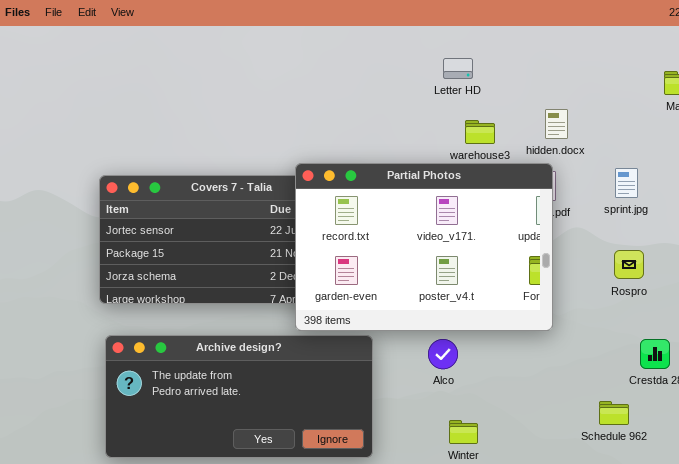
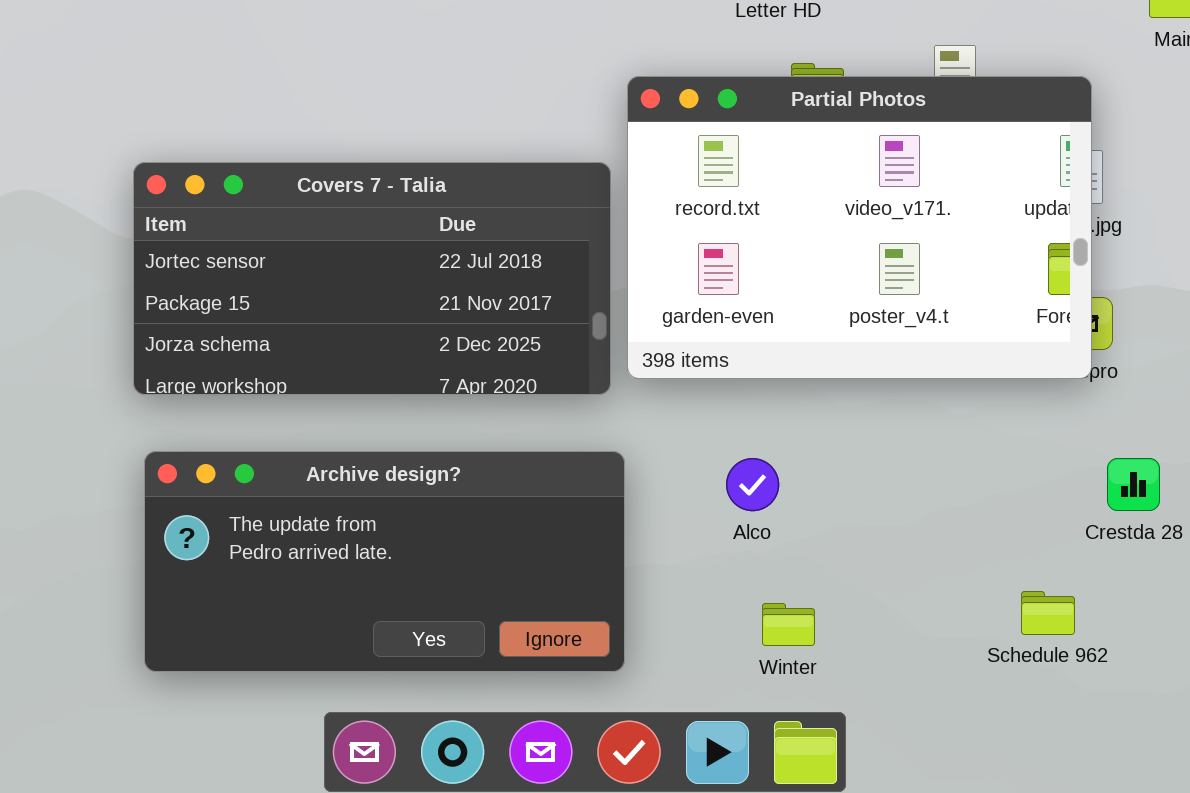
Partial Photos: [295,163,553,331] -> [627,76,1092,379], moved
Schedule 962: [599,401,629,425] -> [1021,591,1075,635], moved

